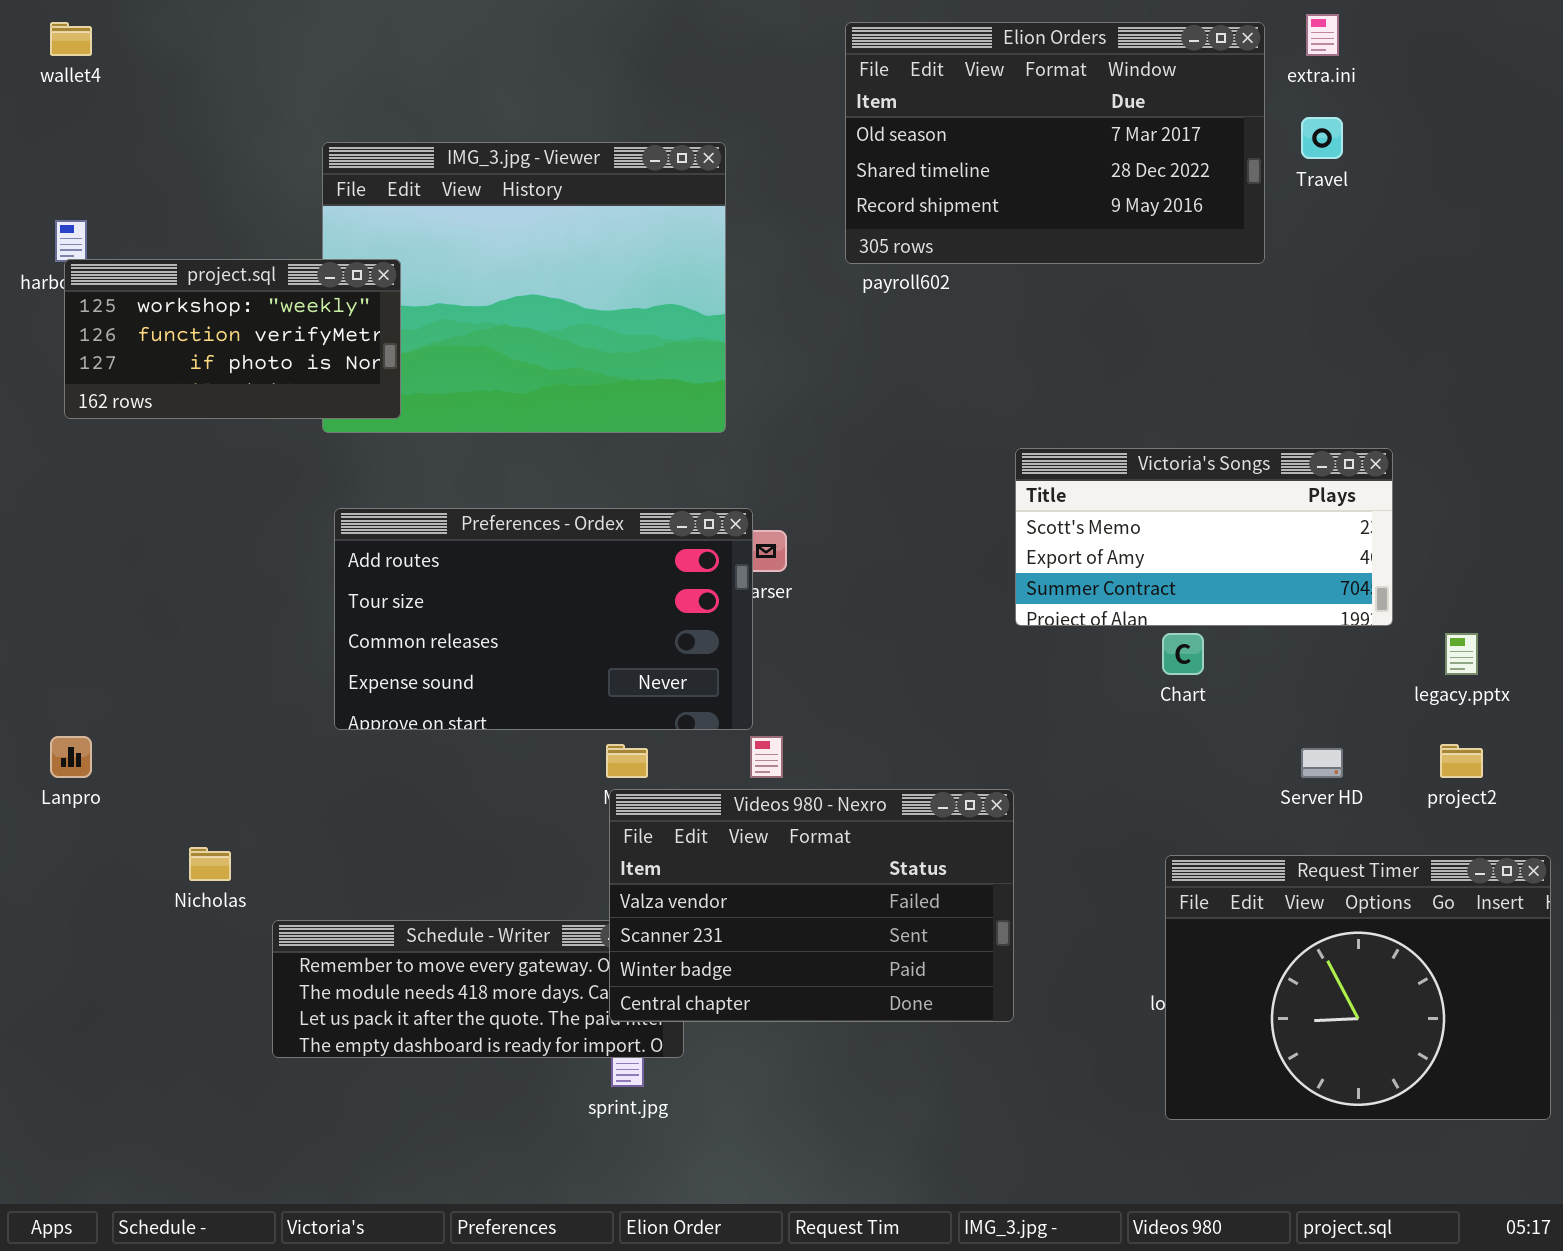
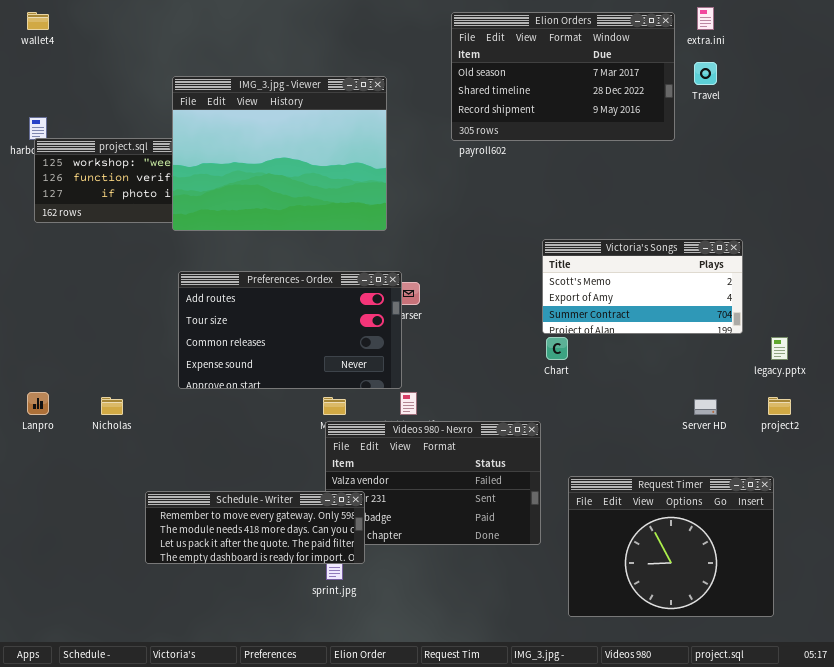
IMG_3.jpg - Viewer: [322,142,726,433] -> [172,76,387,231], raised
Chart: [1162,633,1204,675] -> [546,337,568,360], moved
Nicholas: [189,847,231,881] -> [101,397,123,415], moved
Request Timer: [1165,855,1551,1120] -> [568,476,774,617], moved
Schedule - Writer: [272,920,684,1058] -> [145,491,365,564], raised

